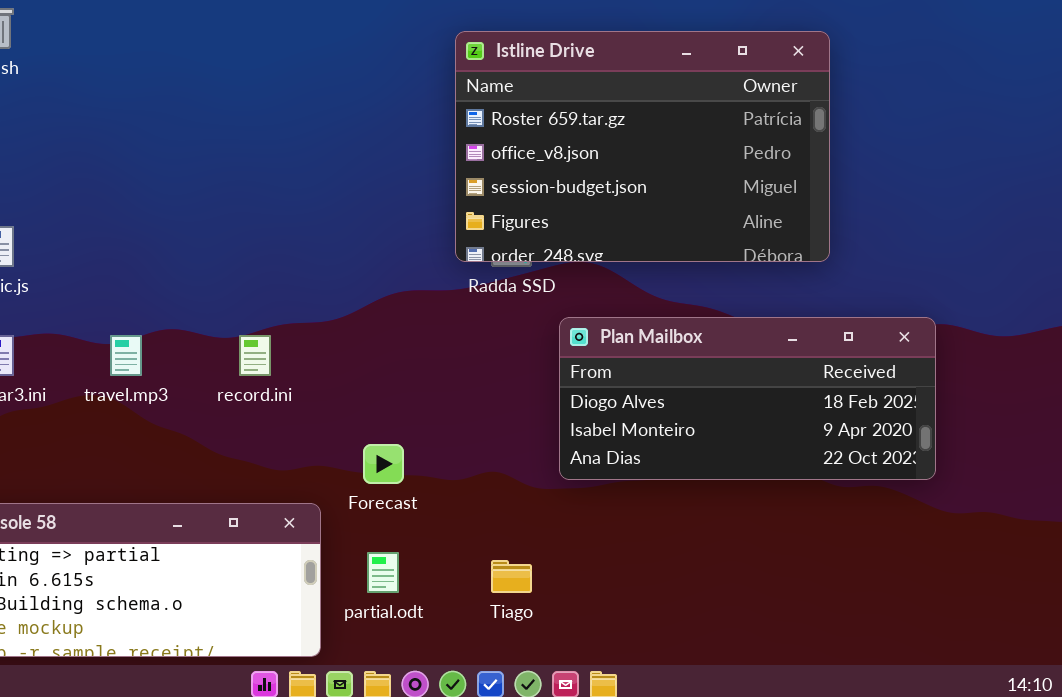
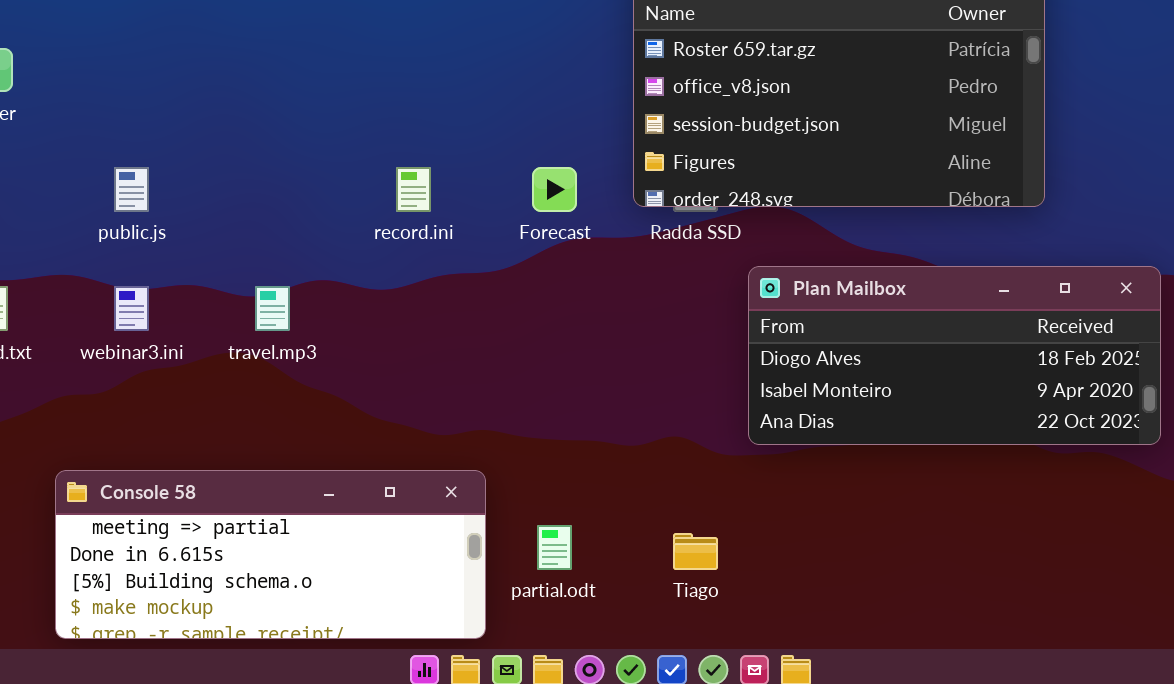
record.ini: [239,335,271,376] -> [396,167,431,212], moved
Forecast: [363,444,404,484] -> [532,167,577,212], moved

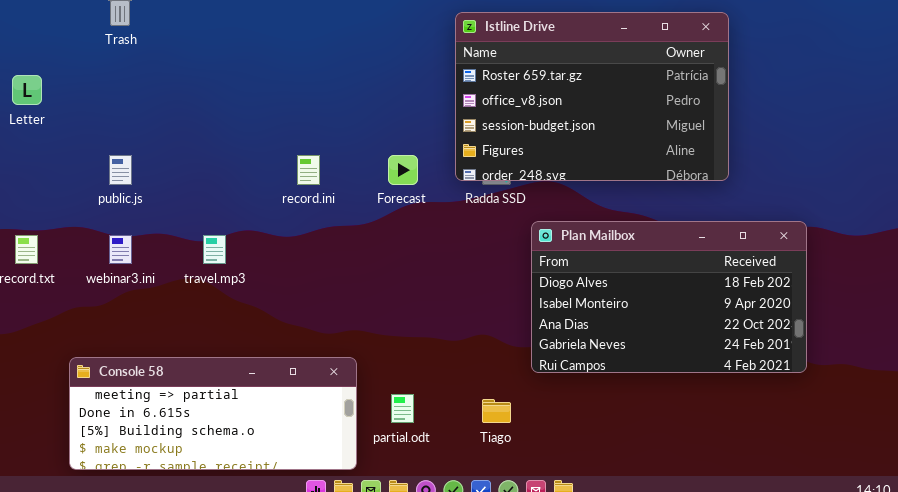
Plan Mailbox: [748,266,1161,445] -> [531,221,807,373], resized

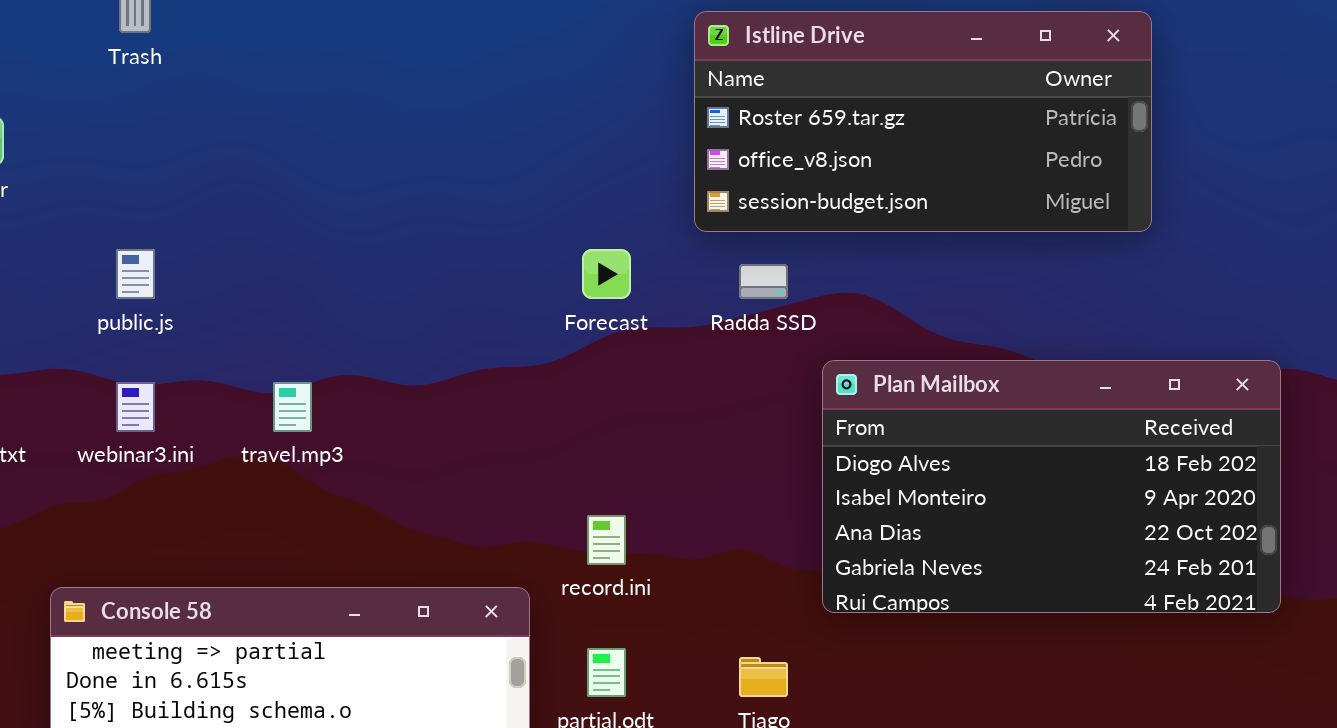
Istline Drive: [455,12,729,181] -> [694,11,1152,232], resized
record.ini: [297,155,320,185] -> [587,515,626,565], moved

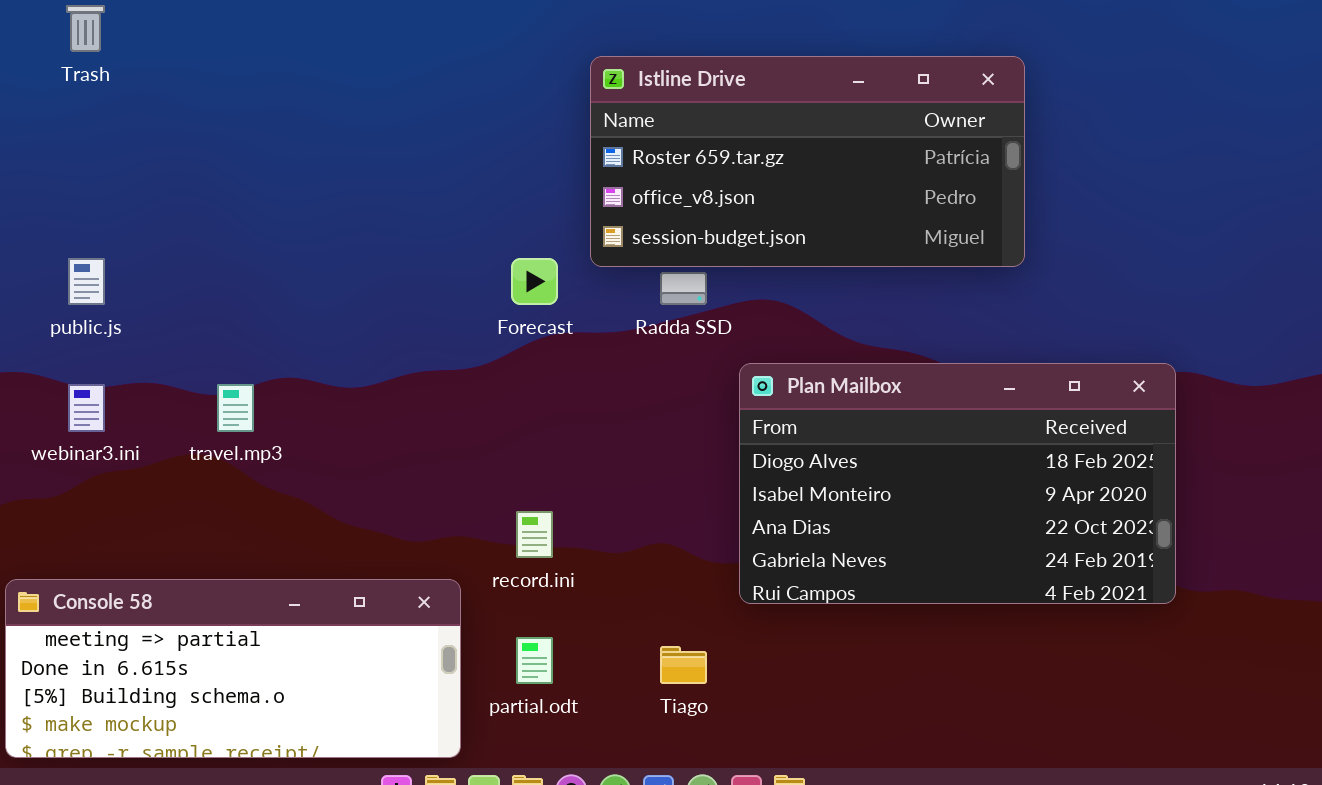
Istline Drive: [694,11,1152,232] -> [590,56,1025,267], moved

